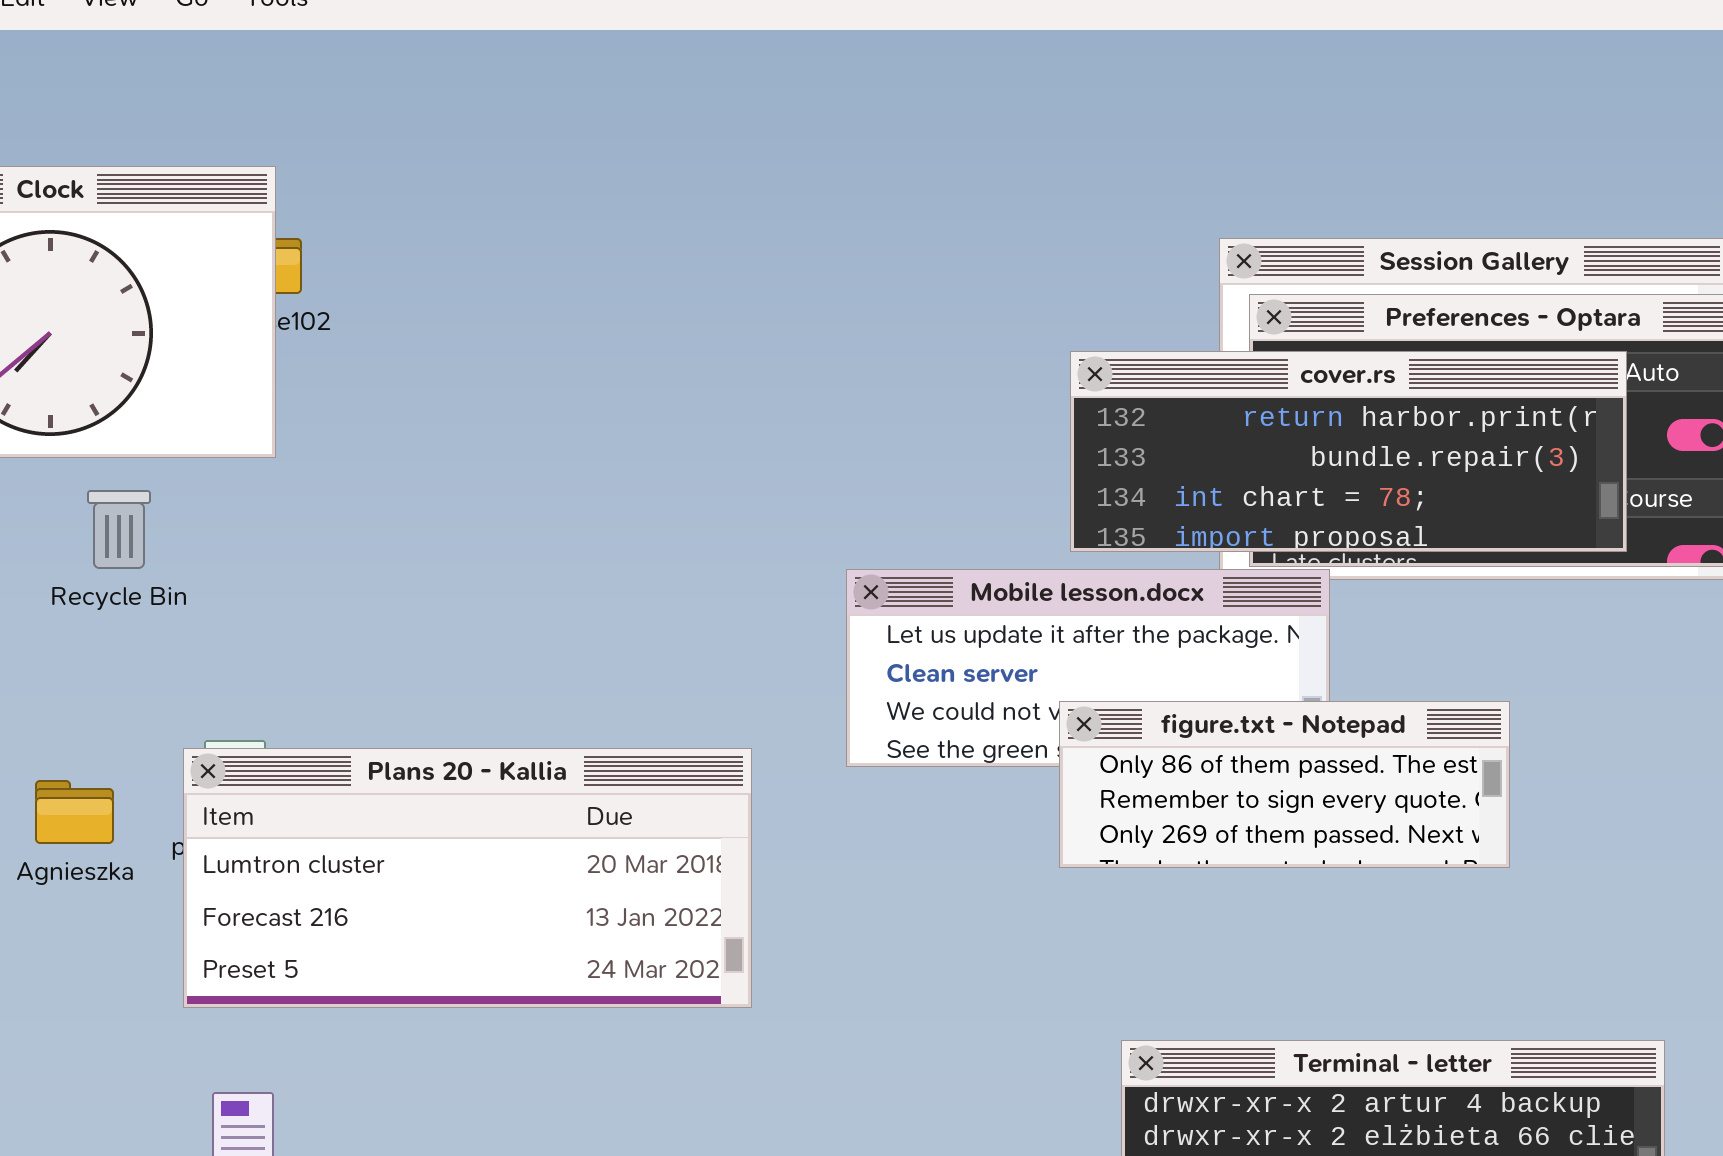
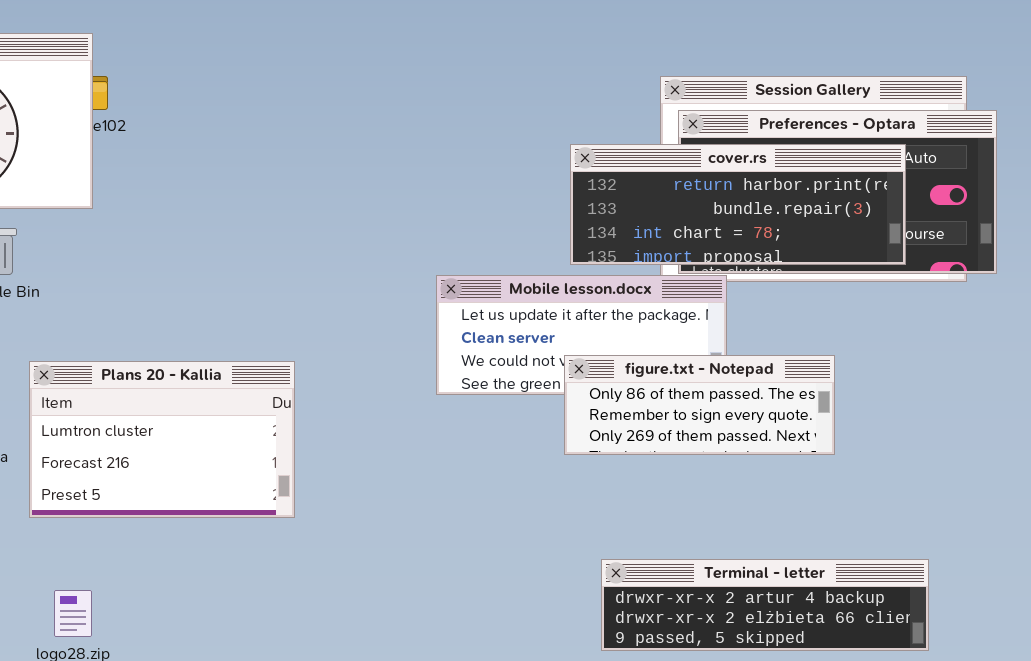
Plans 20 - Kallia: [183,748,752,1008] -> [29,361,295,518], moved, resized

